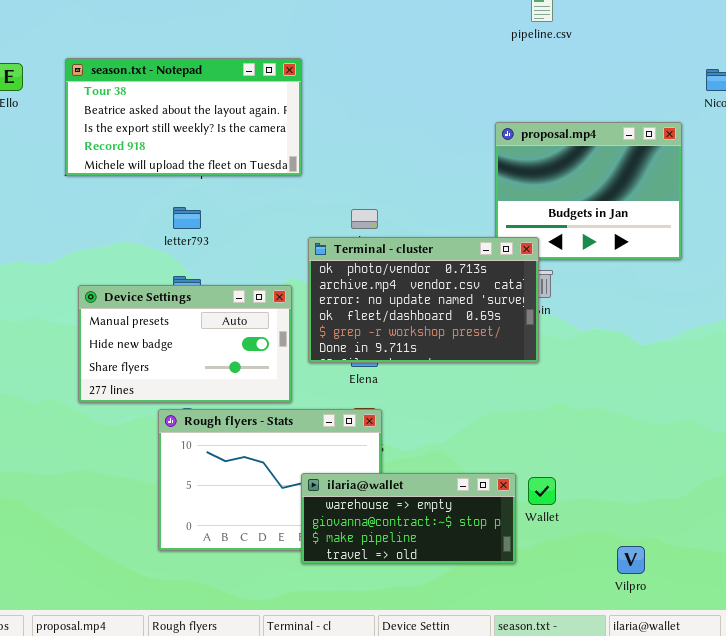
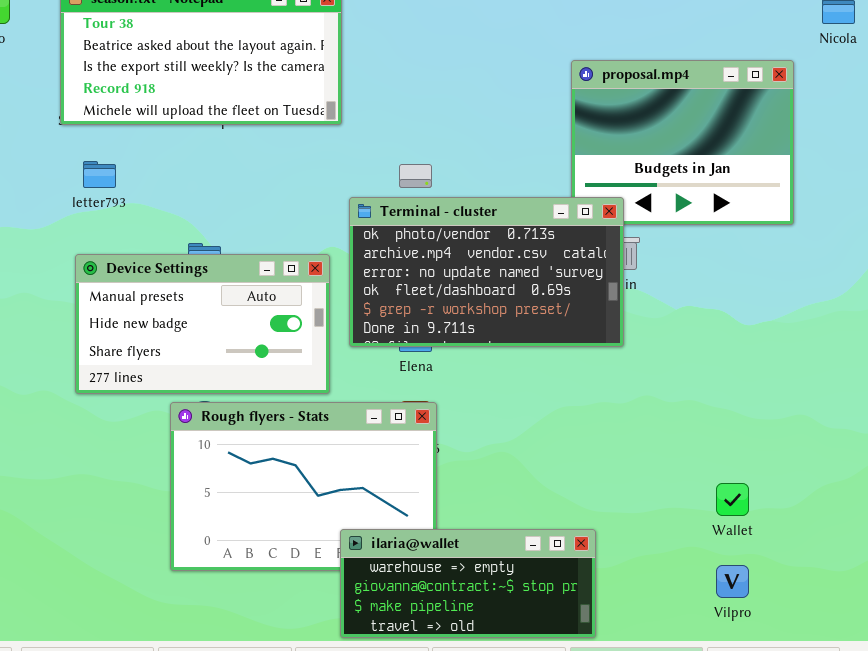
letter793: [173,207,201,229] -> [83,161,116,188], moved
ilaria@wallet: [301,473,516,564] -> [340,529,596,638], moved
Wallet: [528,477,556,505] -> [716,483,749,516], moved

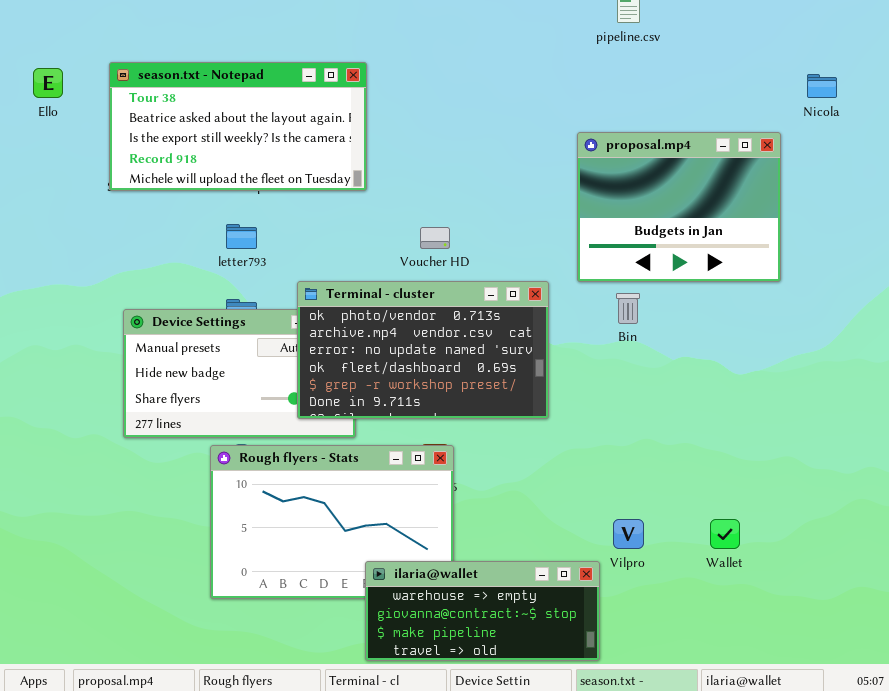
letter793: [83,161,116,188] -> [226,224,257,249], moved
Terminal - cluster: [349,197,624,347] -> [297,281,549,419], moved
Vilpro: [716,565,749,598] -> [613,519,644,549], moved

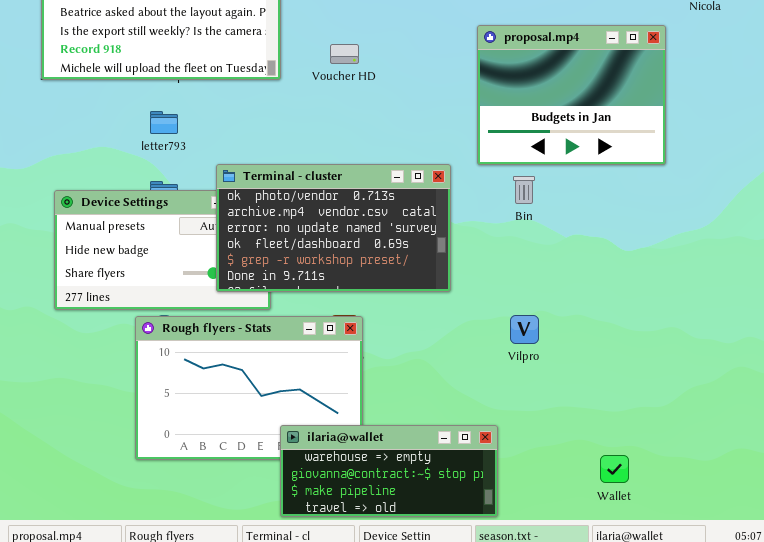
Voucher HD: [420,227,450,249] -> [330,44,359,64], moved
Vilpro: [613,519,644,549] -> [510,315,539,344], moved
Wallet: [710,519,740,549] -> [600,455,629,483], moved

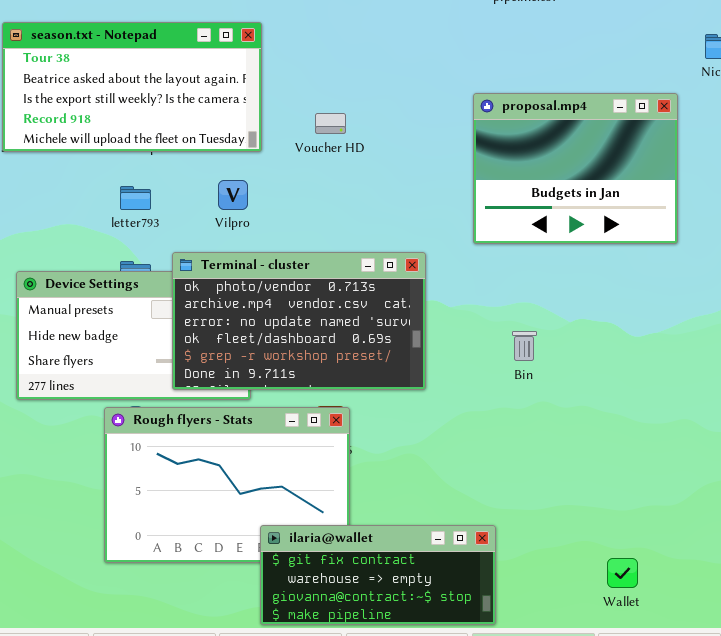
Terminal - cluster: [216,164,451,292] -> [172,252,426,390], moved
Bin: [513,176,535,204] -> [512,331,537,361], moved
Vilpro: [510,315,539,344] -> [218,180,248,210], moved
ilaria@wallet: [280,425,498,517] -> [260,525,496,625], scrolled up 1 row

